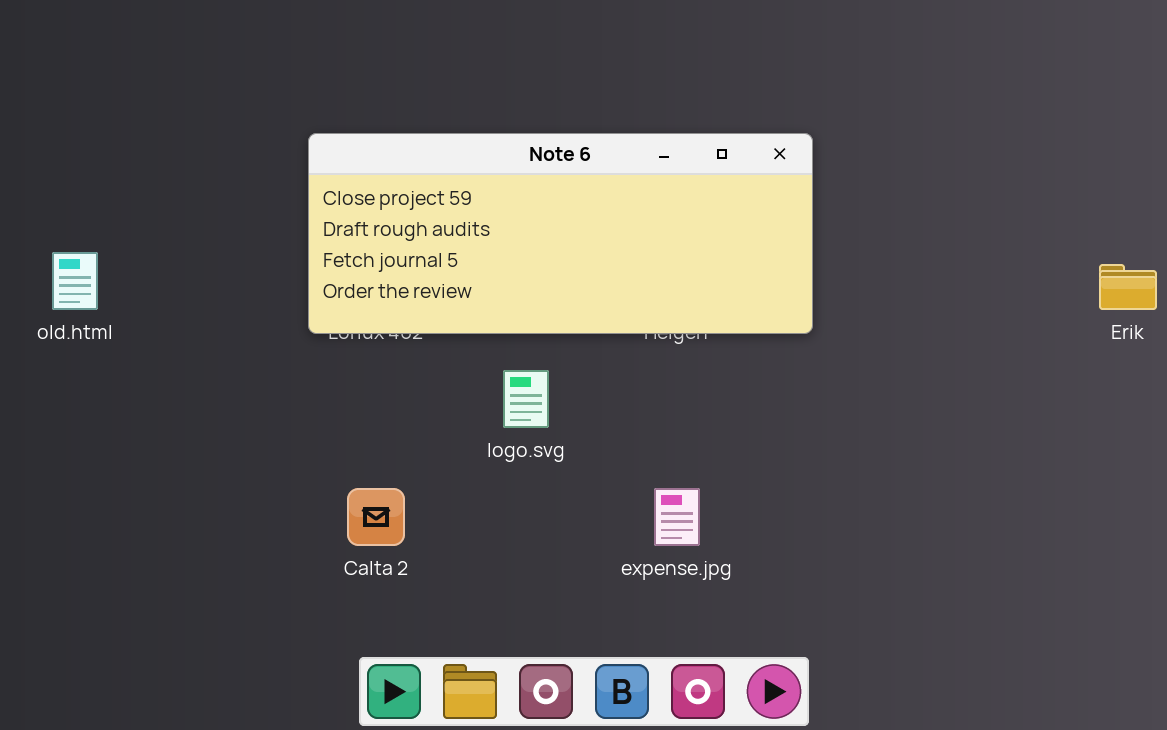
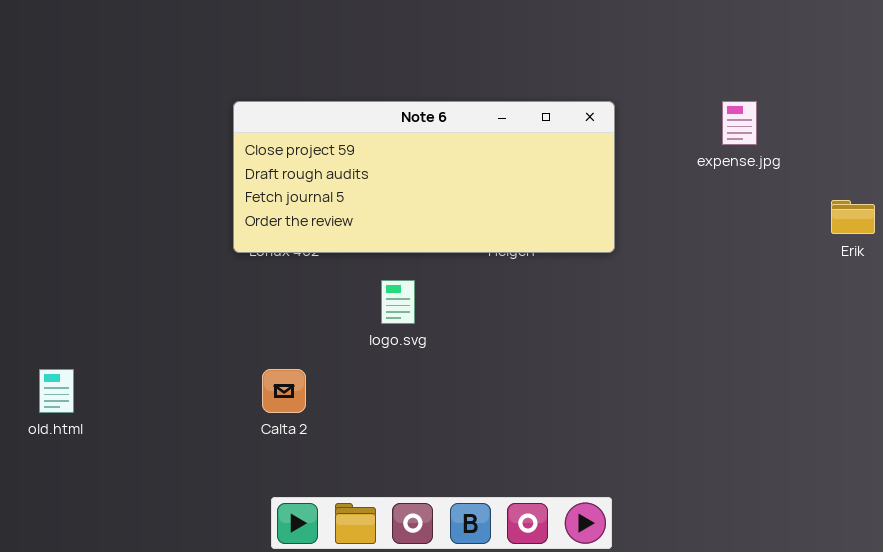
old.html: [52,252,98,310] -> [39,369,74,413], moved
expense.jpg: [654,488,700,546] -> [722,101,757,145], moved

